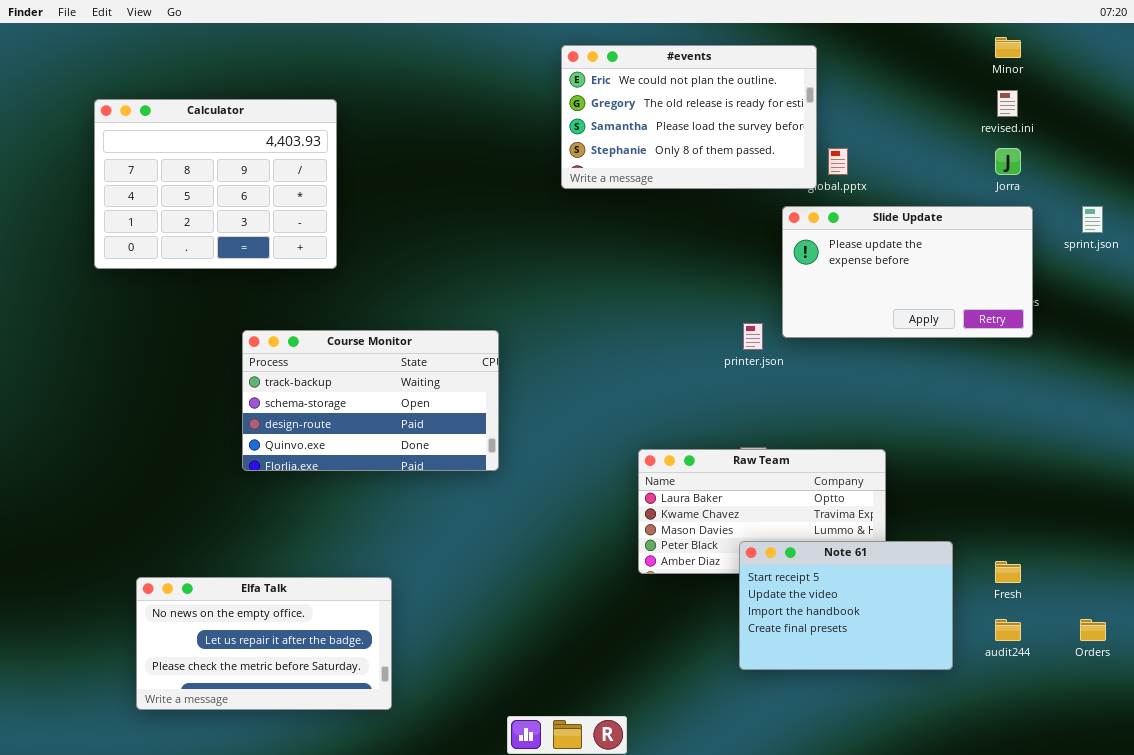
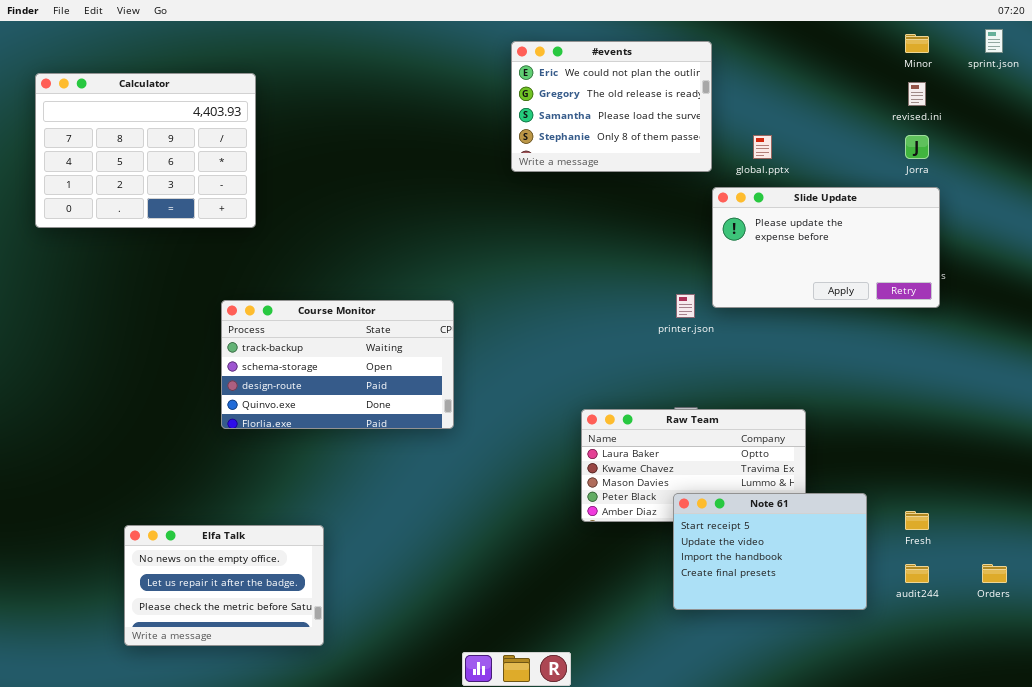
#events: [561,45,817,189] -> [511,41,712,172], resized
Calculator: [94,99,337,269] -> [35,73,256,228], moved
sprint.json: [1082,206,1103,233] -> [985,29,1003,53], moved
Elfa Talk: [136,577,392,710] -> [124,525,324,646], resized

